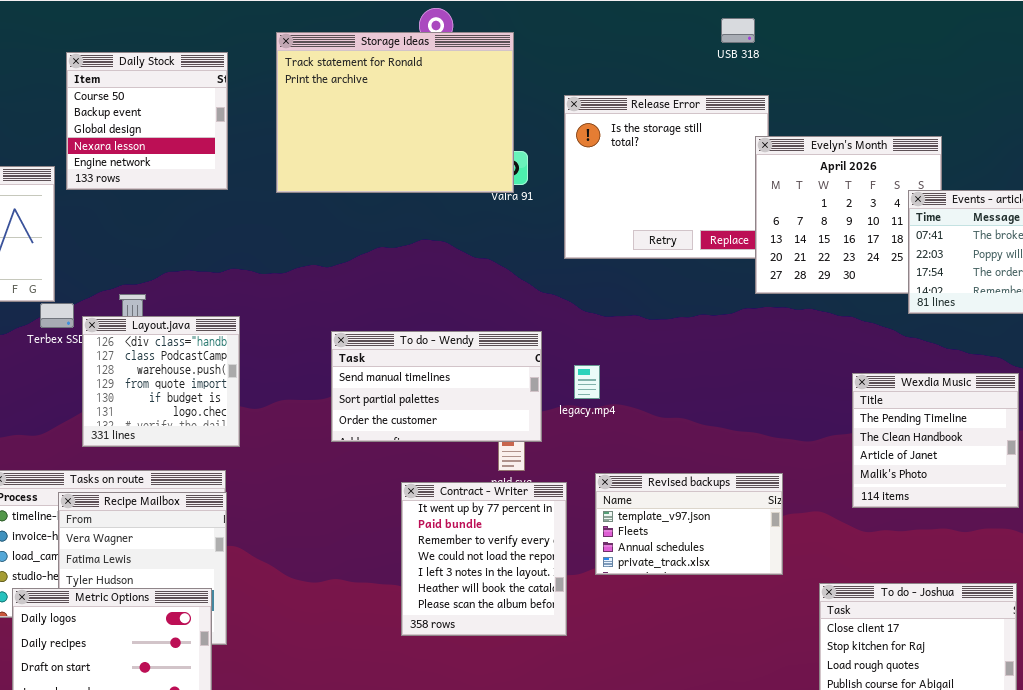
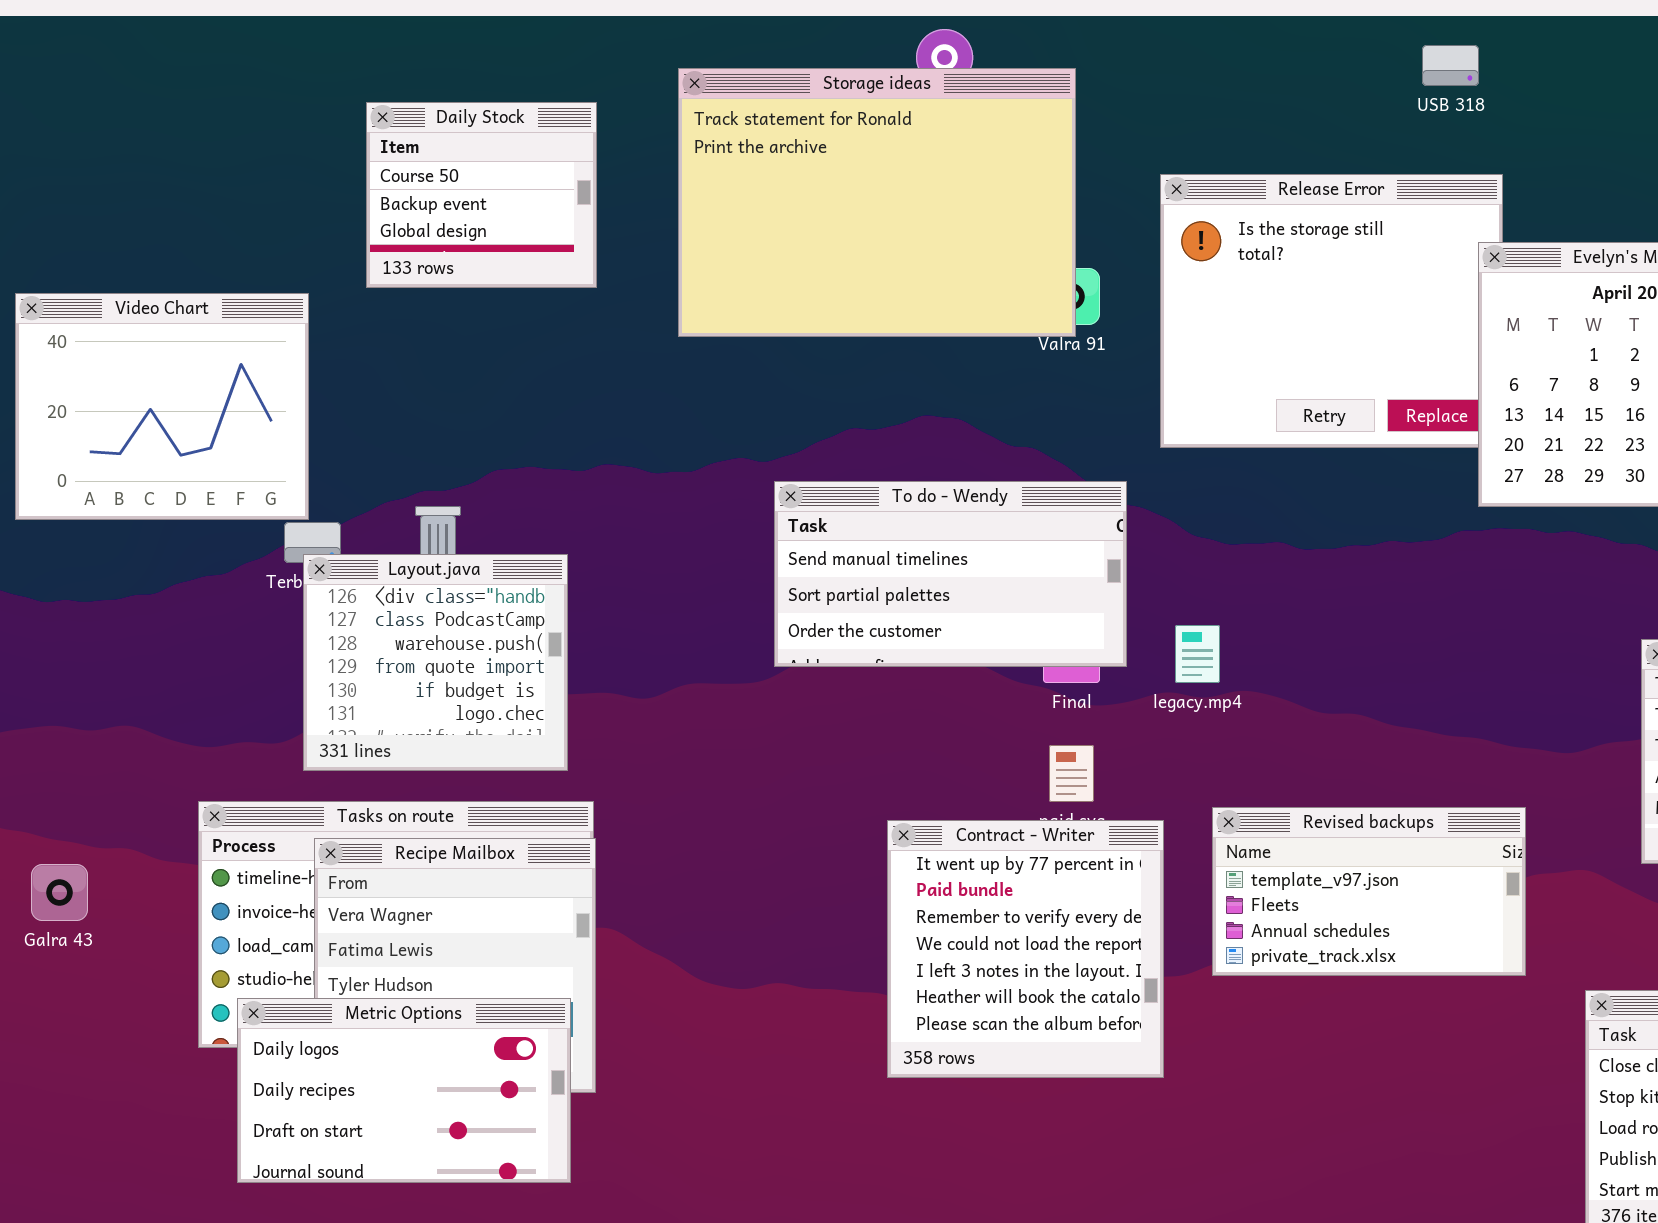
Daily Stock: [66,52,228,190] -> [366,102,597,288], resized
Layout.java: [82,316,240,447] -> [303,554,568,771], moved
To do - Wendy: [331,331,542,442] -> [774,481,1127,667], moved

